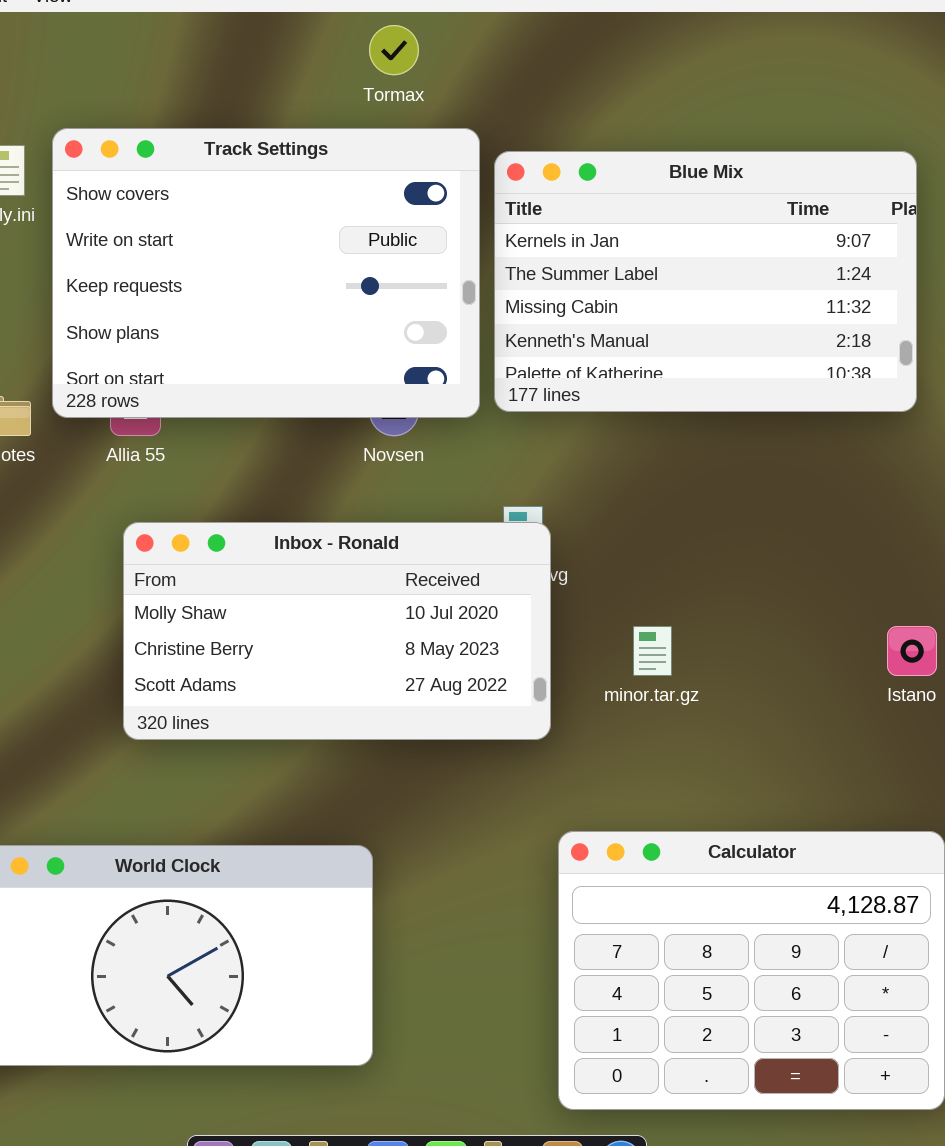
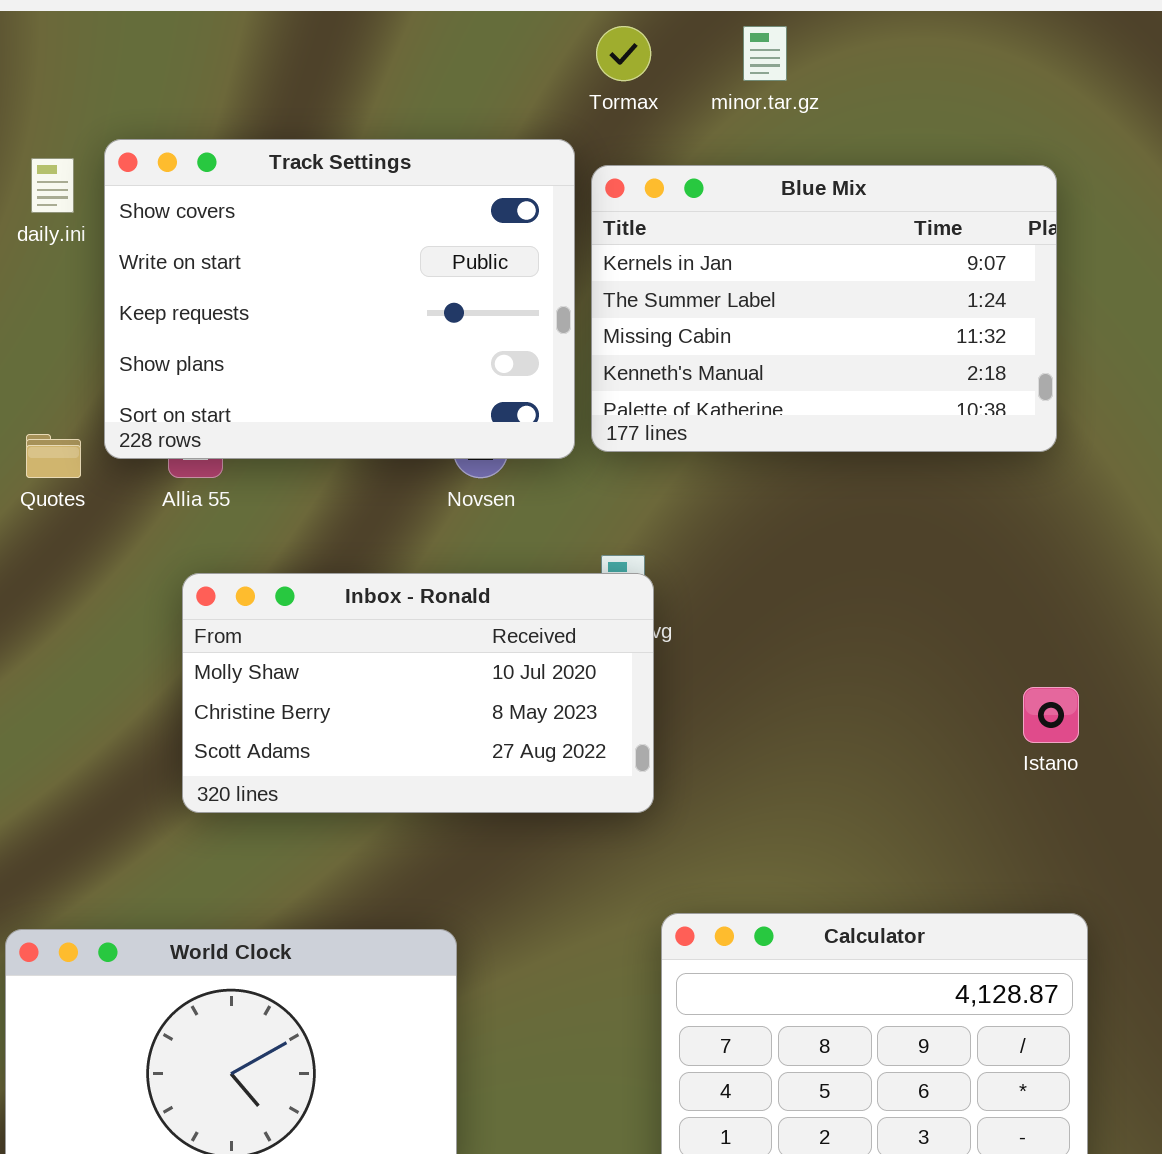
Tormax: [369,25,419,75] -> [596,26,651,81], moved
minor.tar.gz: [633,626,672,676] -> [743,26,787,81], moved

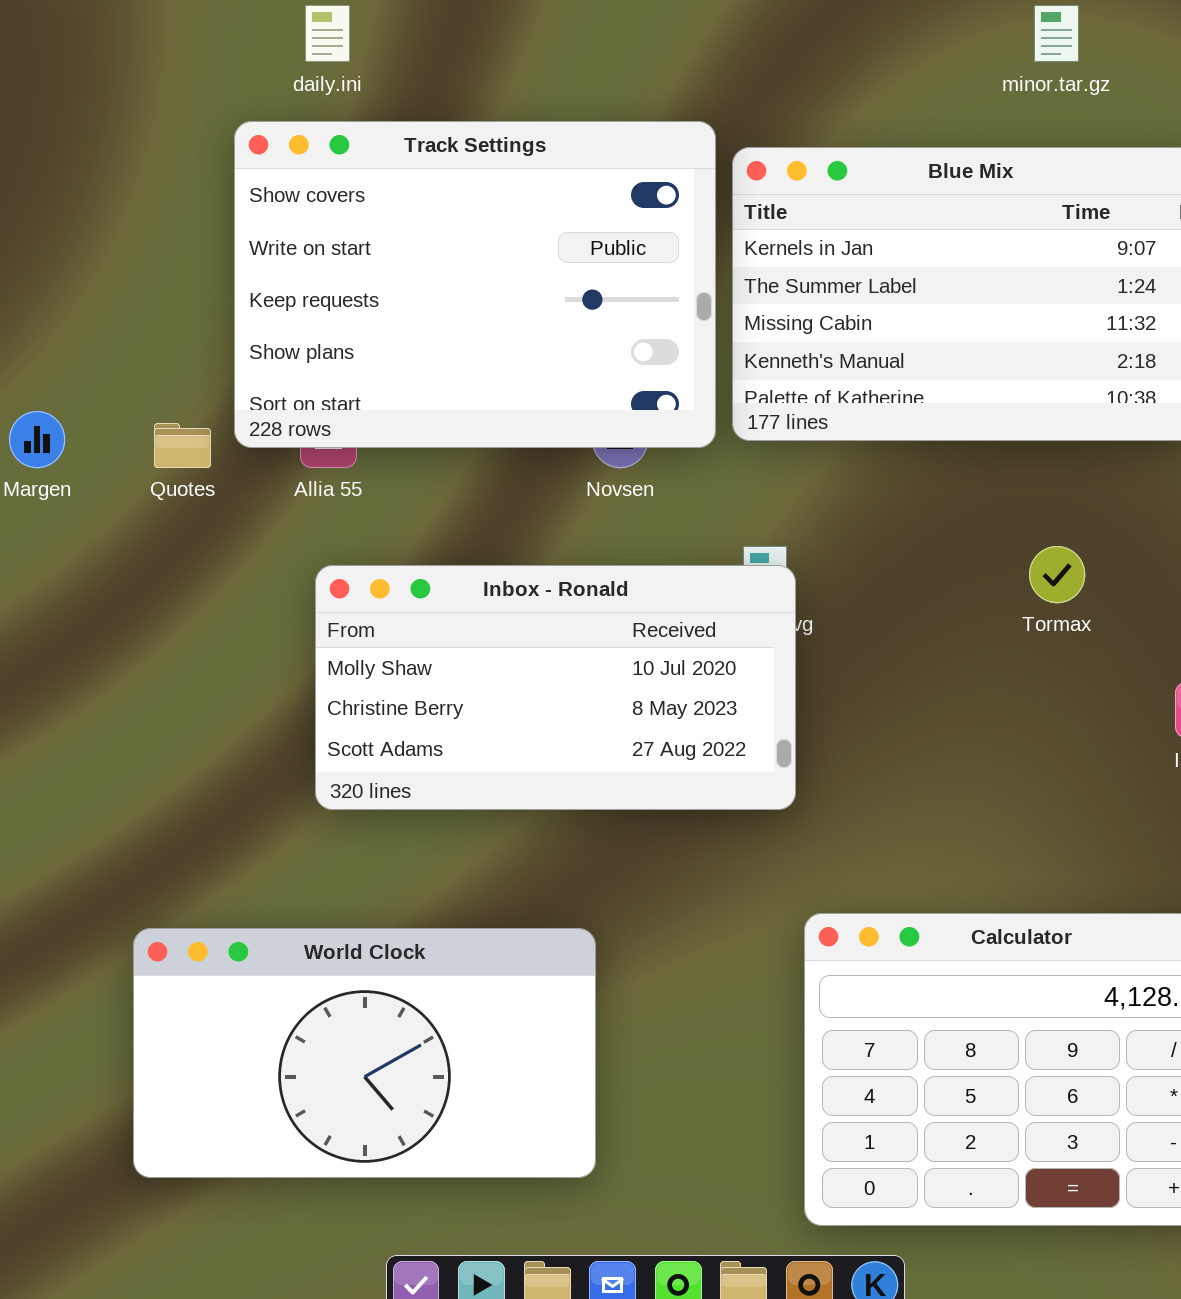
Tormax: [596,26,651,81] -> [1029,546,1085,603], moved
minor.tar.gz: [743,26,787,81] -> [1034,5,1079,62], moved
daily.ini: [31,158,74,213] -> [305,5,350,62], moved

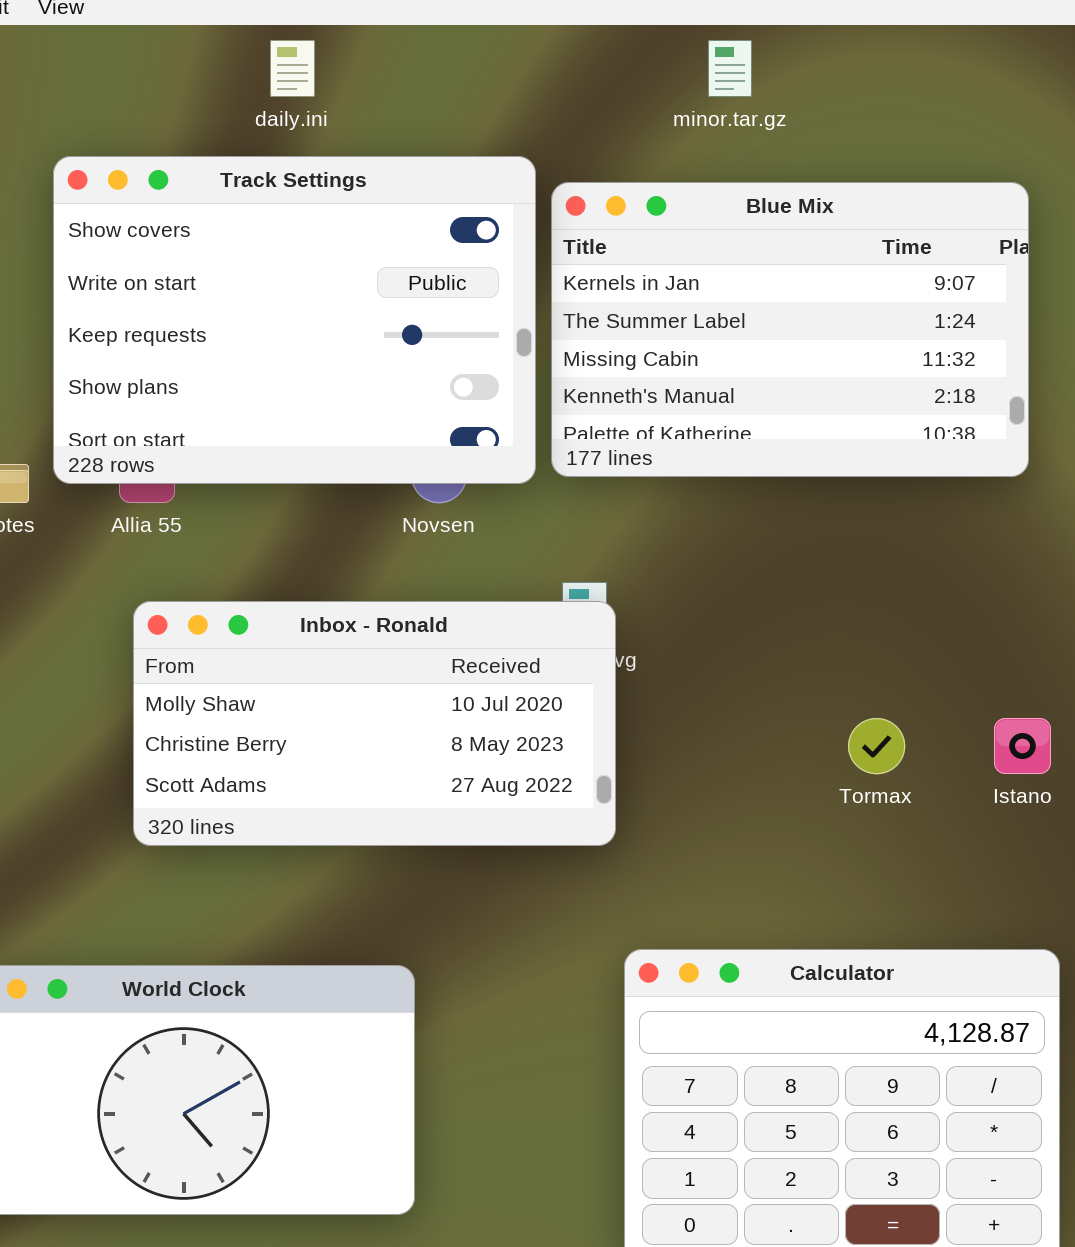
daily.ini: [305,5,350,62] -> [270,40,315,97], moved
minor.tar.gz: [1034,5,1079,62] -> [708,40,752,97], moved
Tormax: [1029,546,1085,603] -> [848,718,905,774], moved

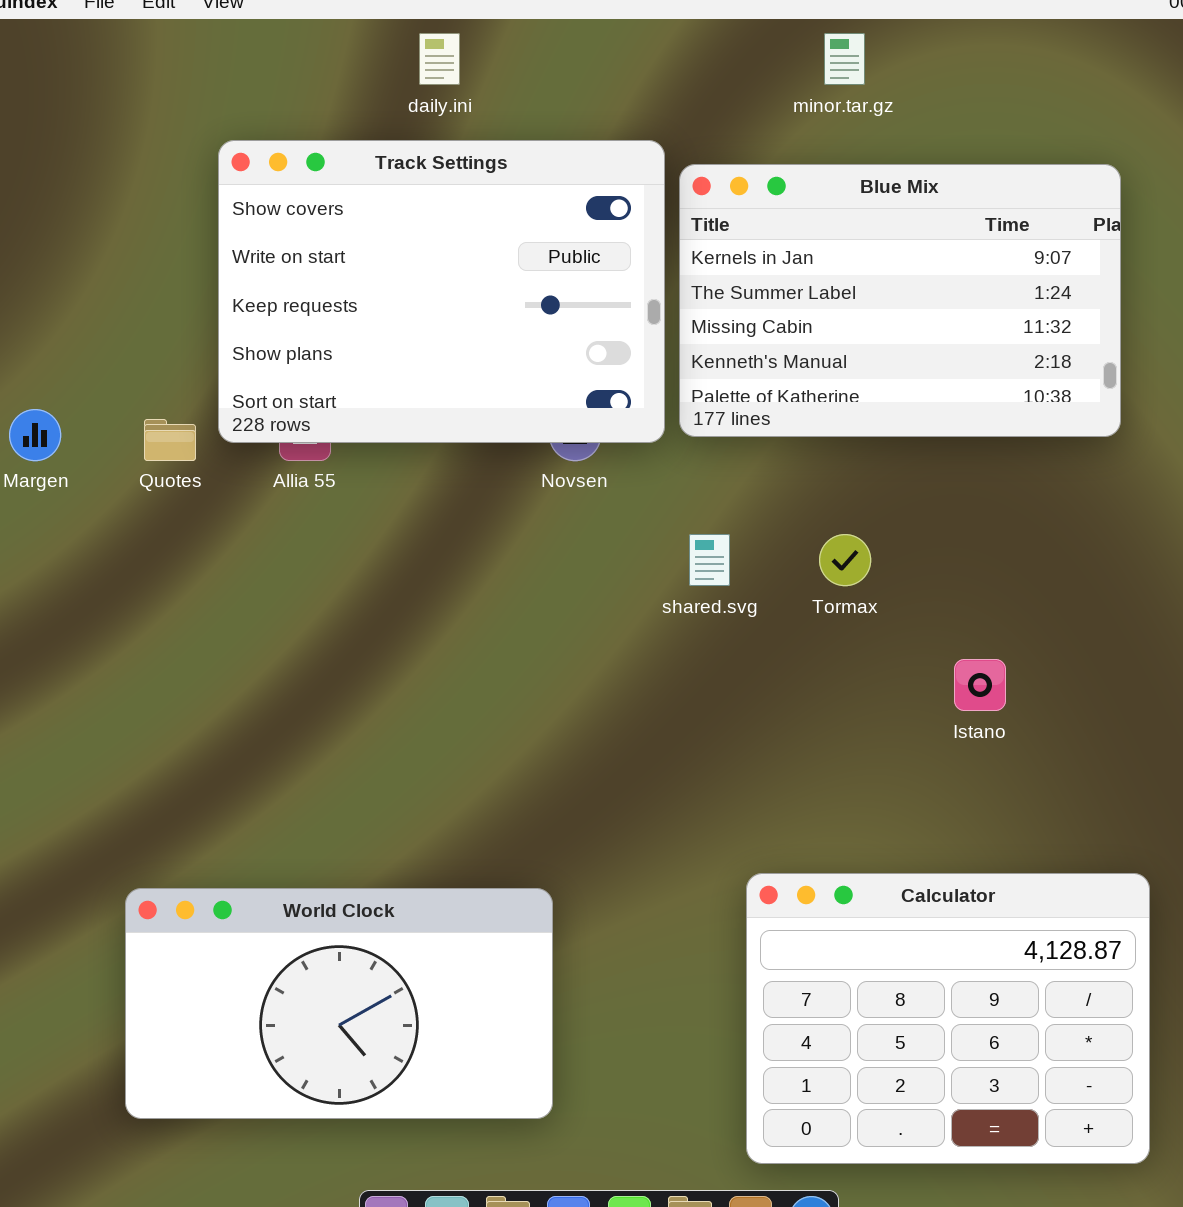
Inbox - Ronald: [133,601,616,846] -> none, closed
Tormax: [848,718,905,774] -> [819,534,871,586], moved
Istano: [994,718,1051,774] -> [954,659,1006,711], moved

